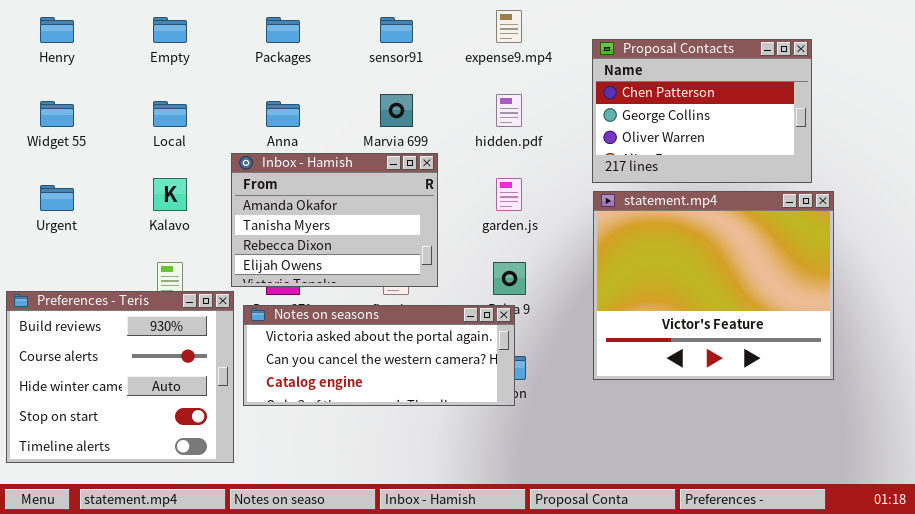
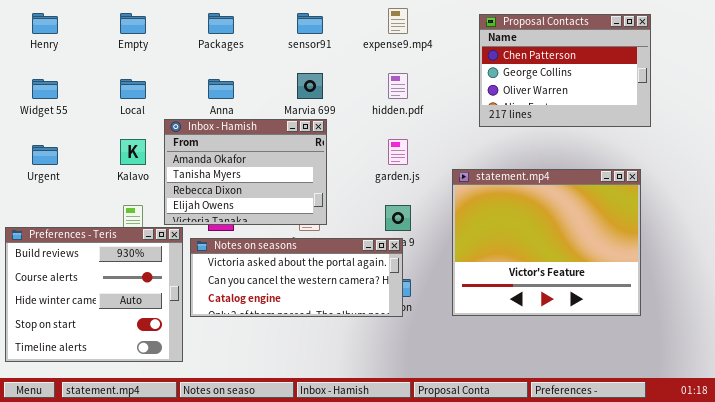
Proposal Contacts: [592,39,812,183] -> [479,14,651,127], moved
Inbox - Hamish: [231,153,438,287] -> [164,119,327,225], moved
statement.mp4: [593,191,834,380] -> [452,169,641,316], moved

